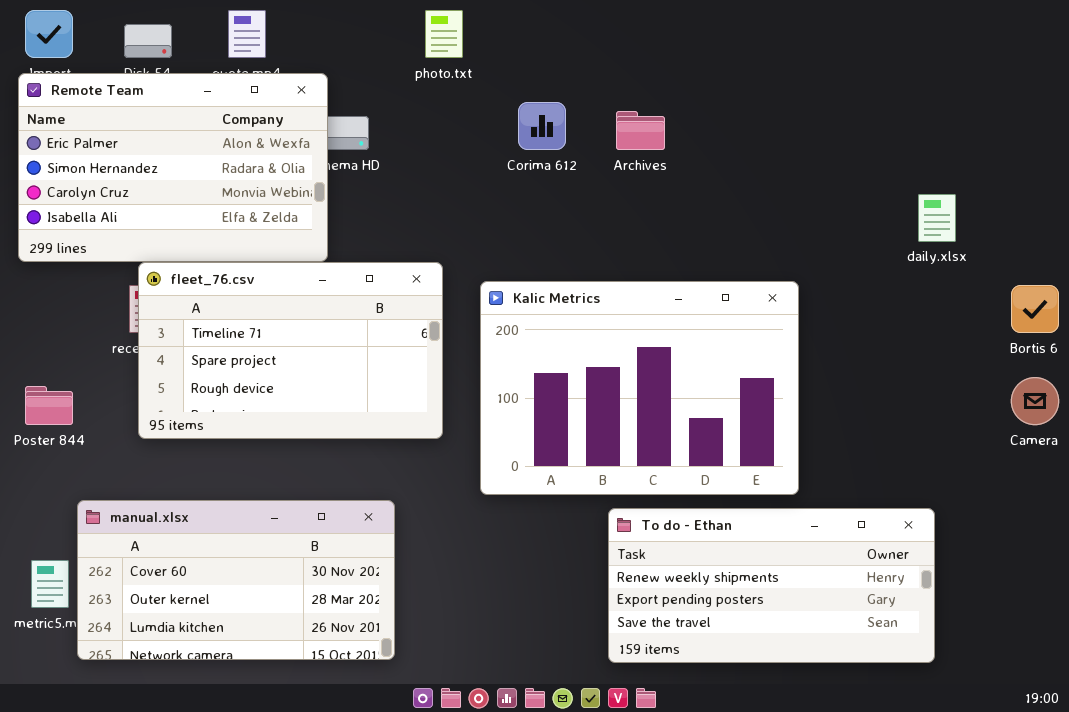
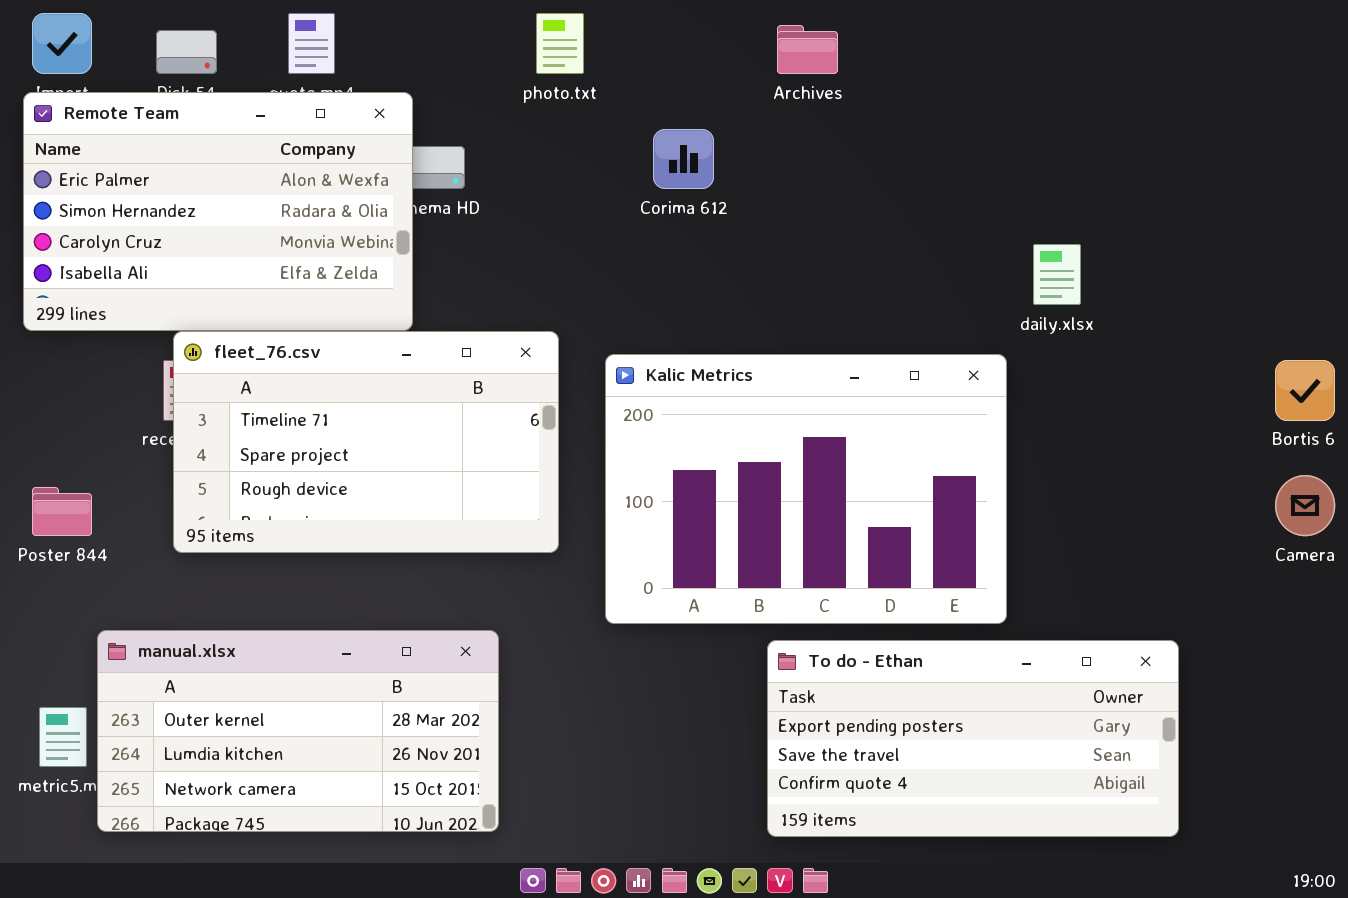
Archives: [616,111,665,150] -> [777,25,838,74], moved
daily.xlsx: [918,194,956,242] -> [1033,244,1081,305], moved
manual.xlsx: [77,500,395,660] -> [97,630,499,832], scrolled down 1 row
To do - Ethan: [608,508,935,663] -> [767,640,1179,837], scrolled down 1 row

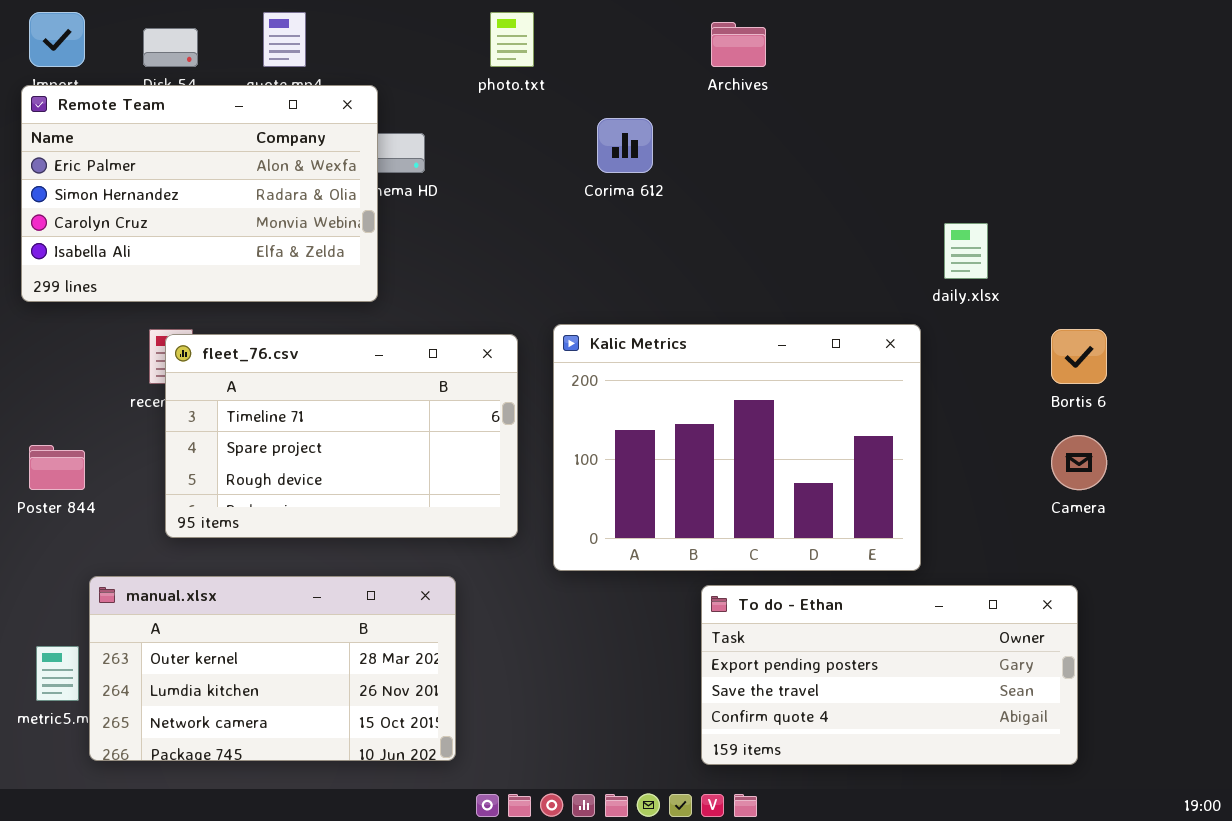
fleet_76.csv: [173,331,559,553] -> [165,334,518,538], moved
Bortis 6: [1275,360,1335,421] -> [1051,329,1107,384], moved
Camera: [1275,475,1335,536] -> [1051,435,1107,490], moved

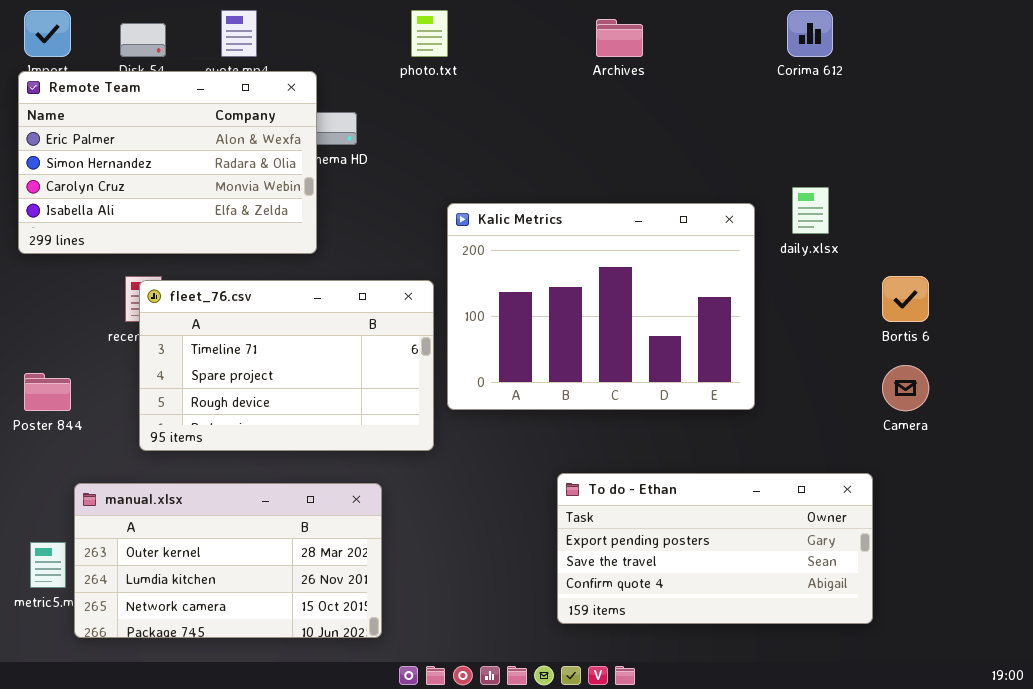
Corima 612: [597,118,653,173] -> [787,10,833,57], moved
Kalic Metrics: [553,324,921,571] -> [447,203,755,410], moved
To do - Ethan: [701,585,1078,765] -> [557,473,873,624], moved

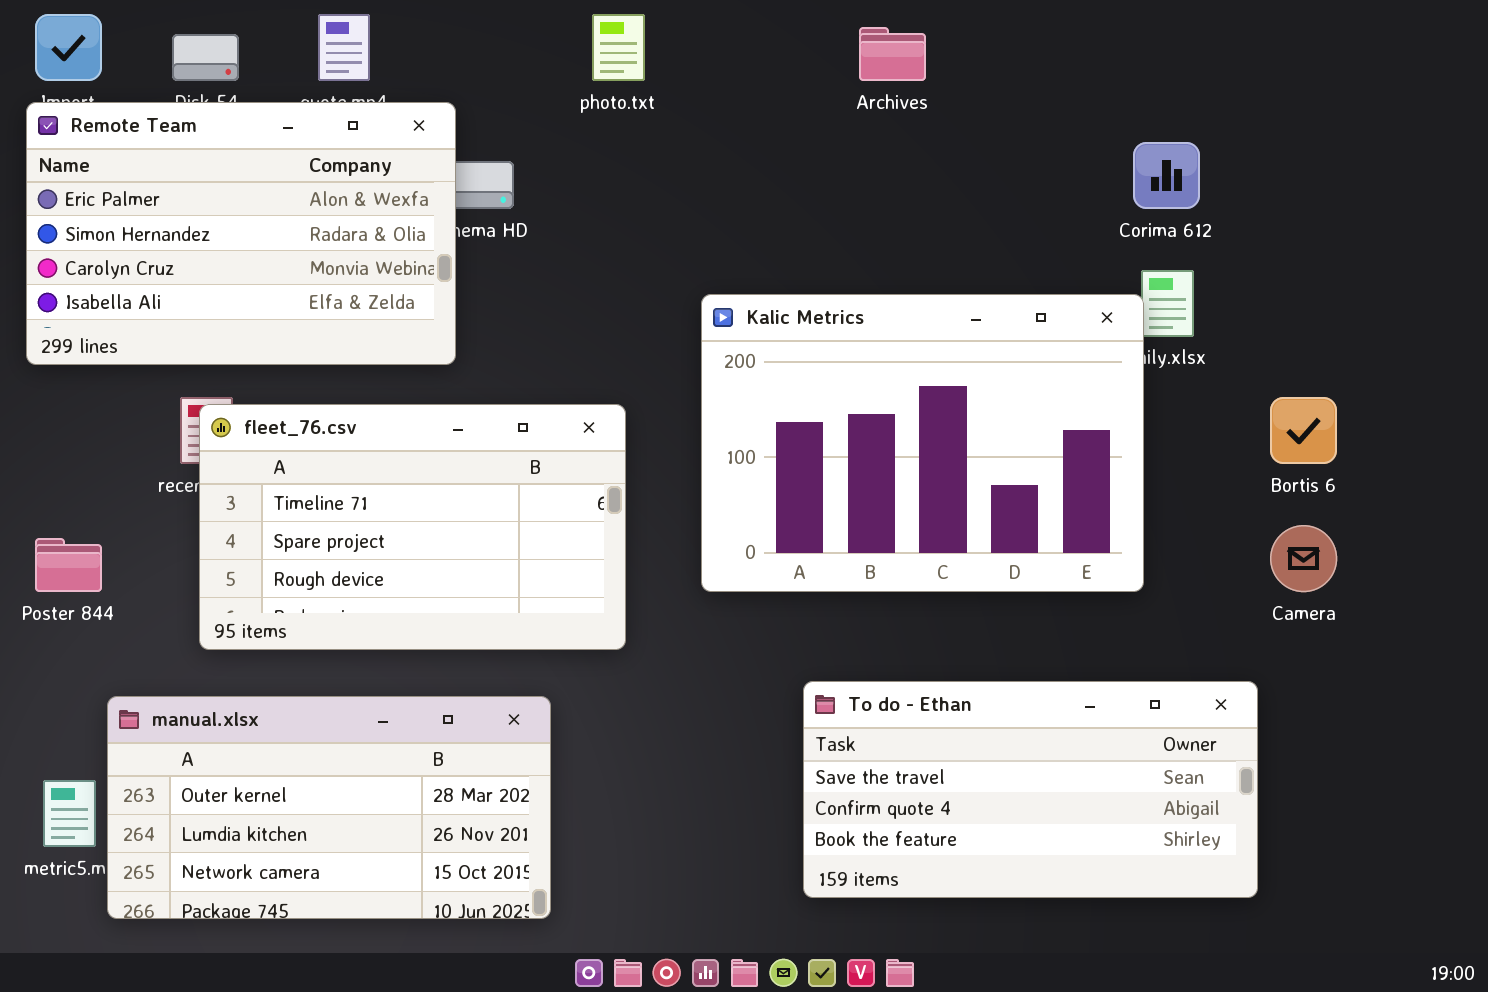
Corima 612: [787,10,833,57] -> [1133,142,1200,209], moved
Kalic Metrics: [447,203,755,410] -> [701,294,1144,592], moved
To do - Ethan: [557,473,873,624] -> [803,681,1258,898], scrolled down 1 row

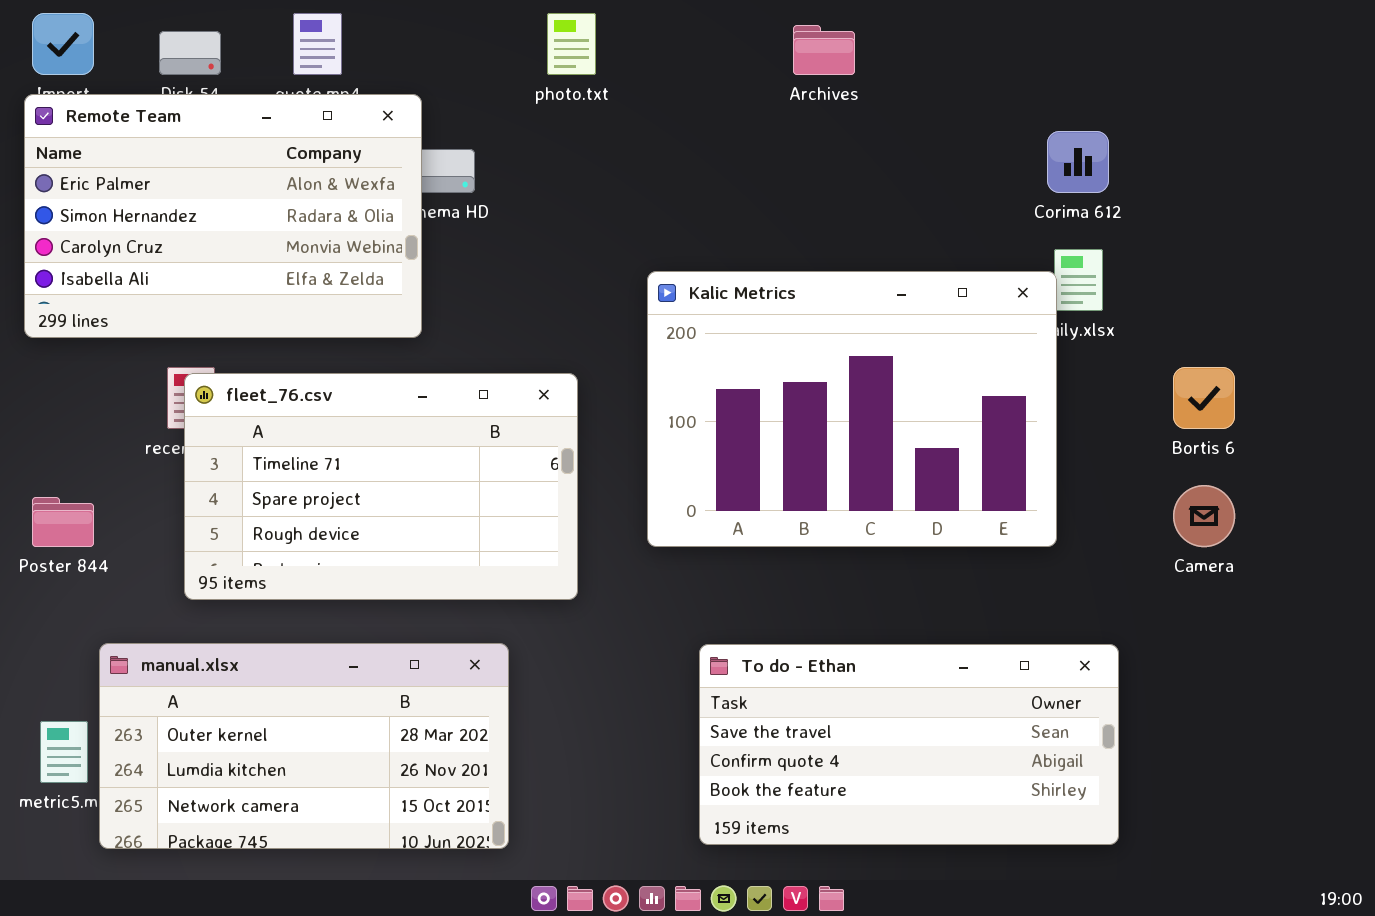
To do - Ethan: [803,681,1258,898] -> [699,644,1119,845], moved

